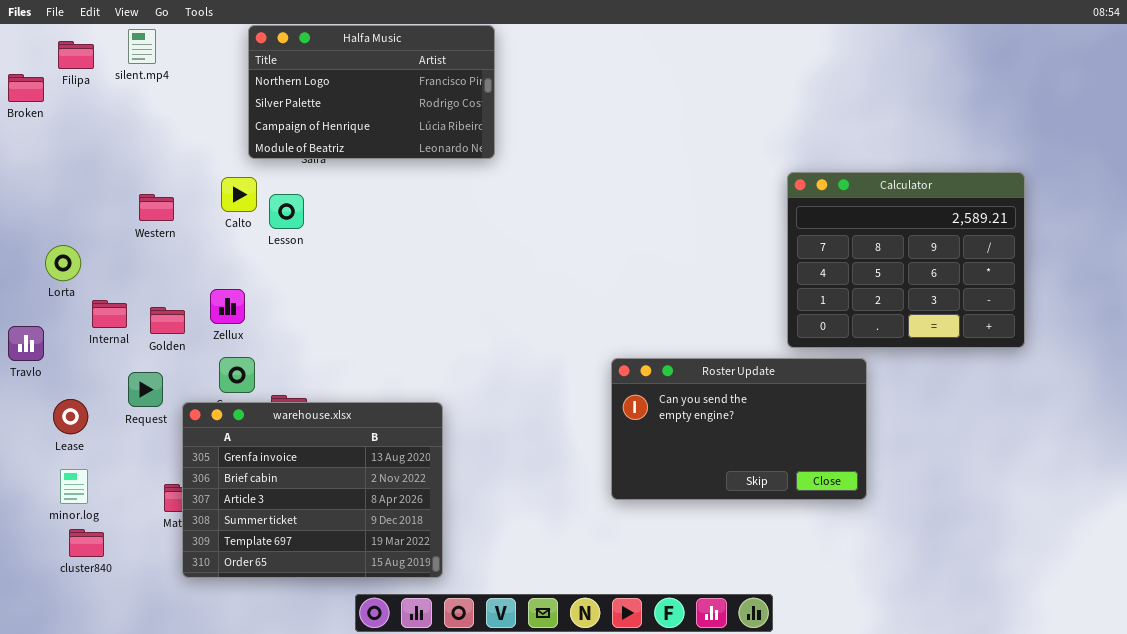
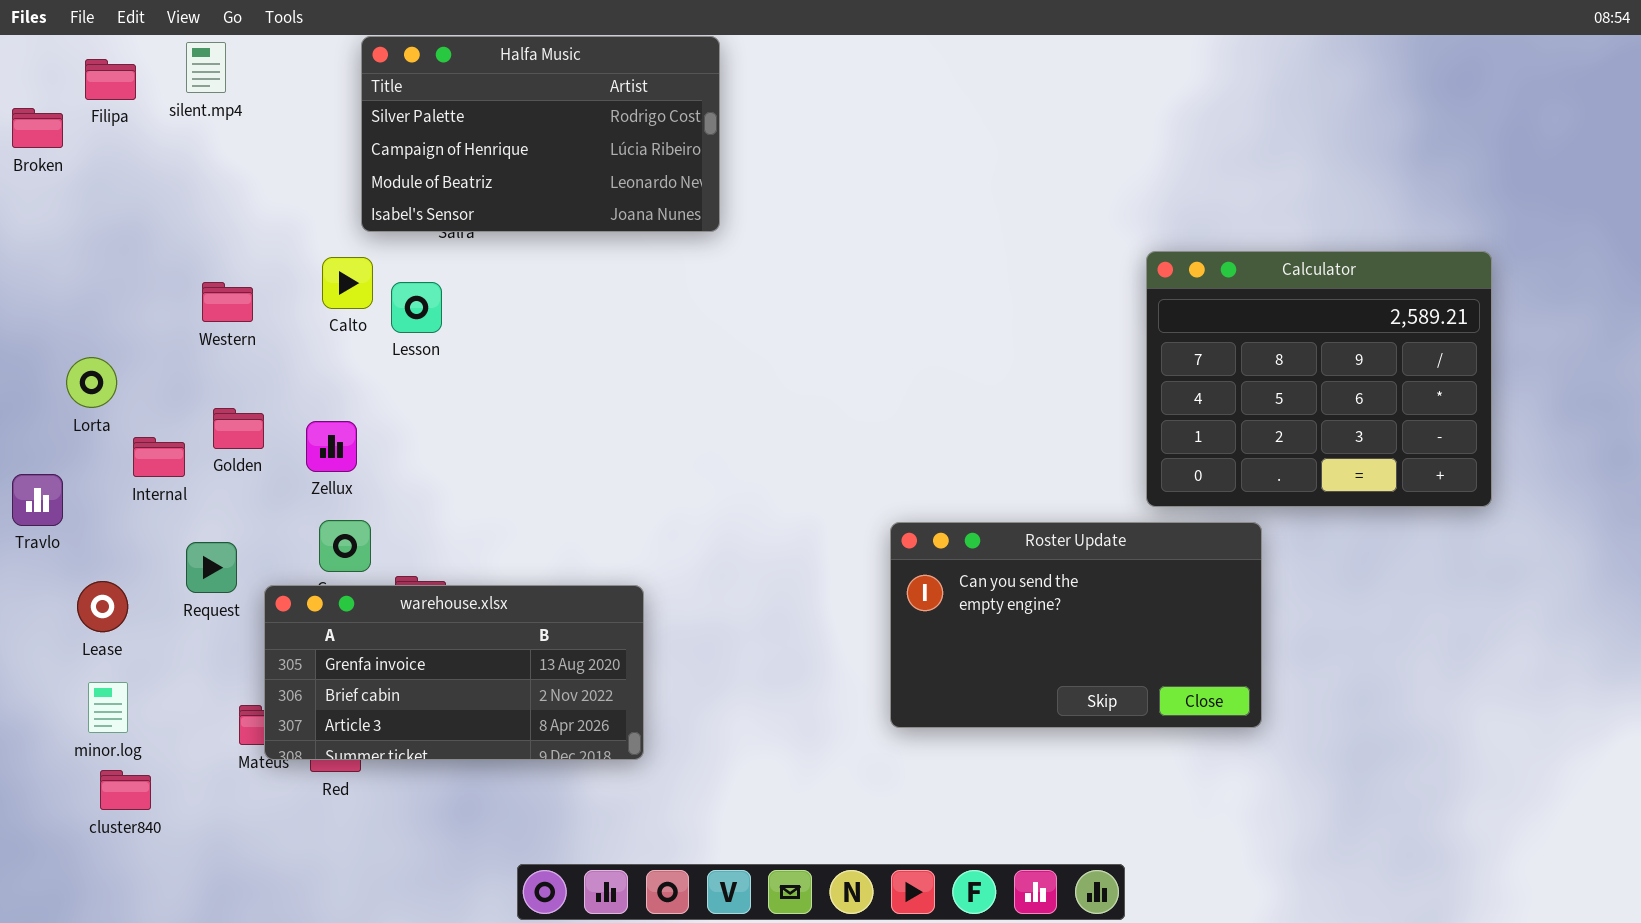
Halfa Music: [248,25,495,159] -> [361,36,720,232], scrolled down 1 row
Golden: [150,307,185,334] -> [213,408,264,449], moved
warehouse.xlsx: [182,402,443,578] -> [264,585,644,760], resized

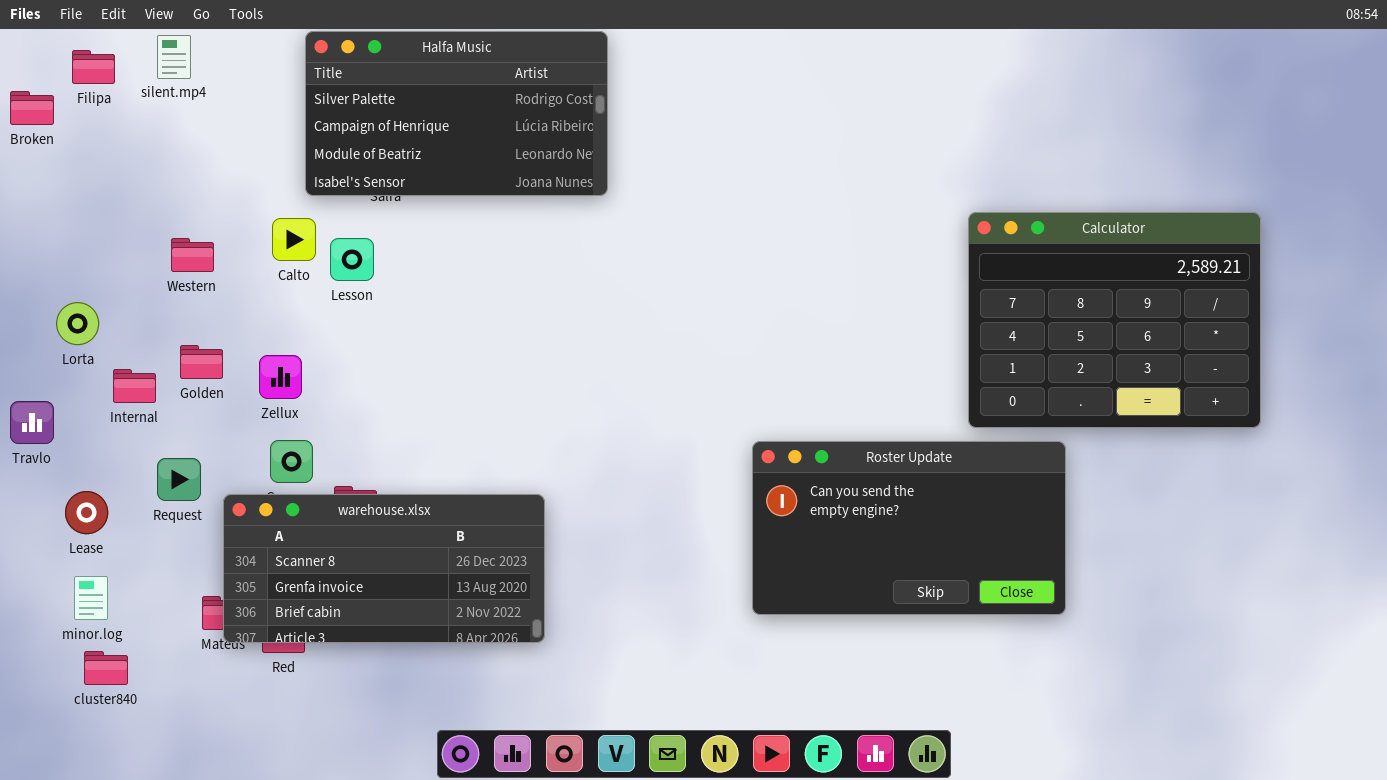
warehouse.xlsx: [264,585,644,760] -> [223,494,545,643], scrolled up 1 row

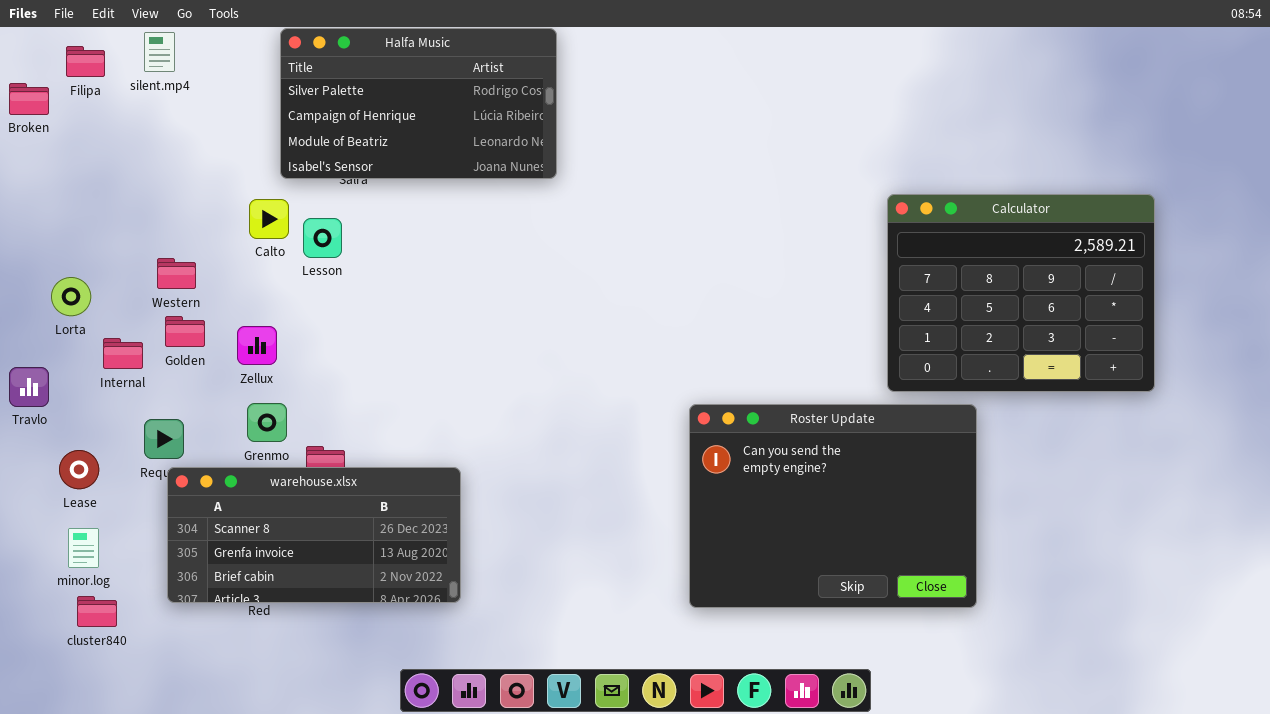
Western: [171,238,214,272] -> [157,258,196,289], moved
Roster Update: [752,441,1066,615] -> [689,404,977,608], resized
warehouse.xlsx: [223,494,545,643] -> [167,467,461,603], moved

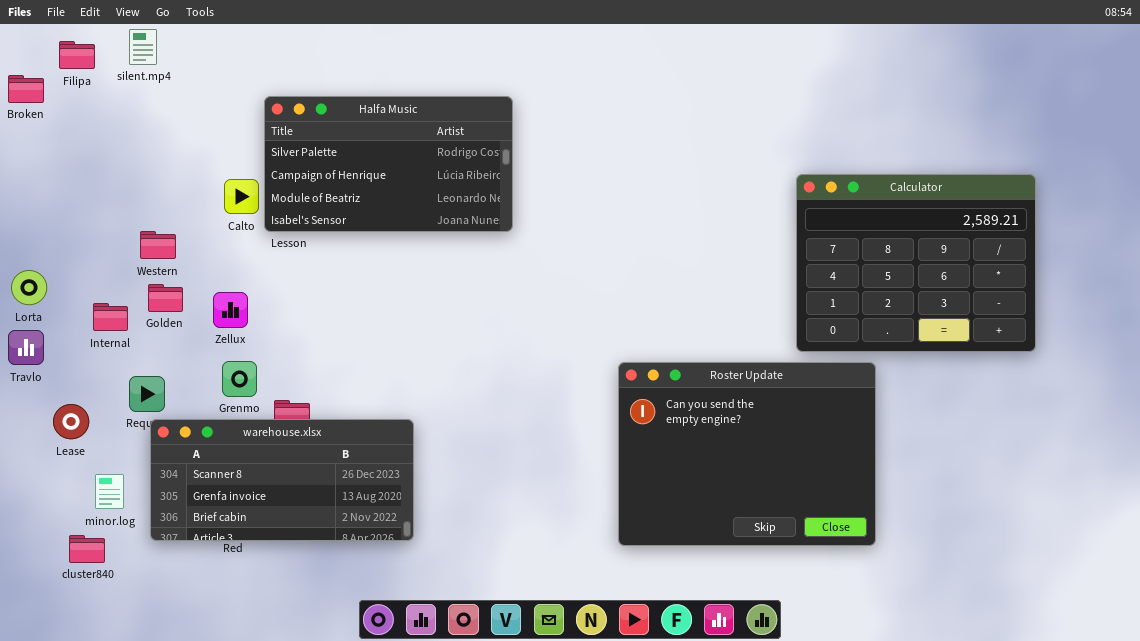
Halfa Music: [280,28,557,179] -> [264,96,513,232], moved
Lorta: [51,277,91,316] -> [11,270,47,305], moved
minor.log: [68,528,99,568] -> [95,474,124,509], moved

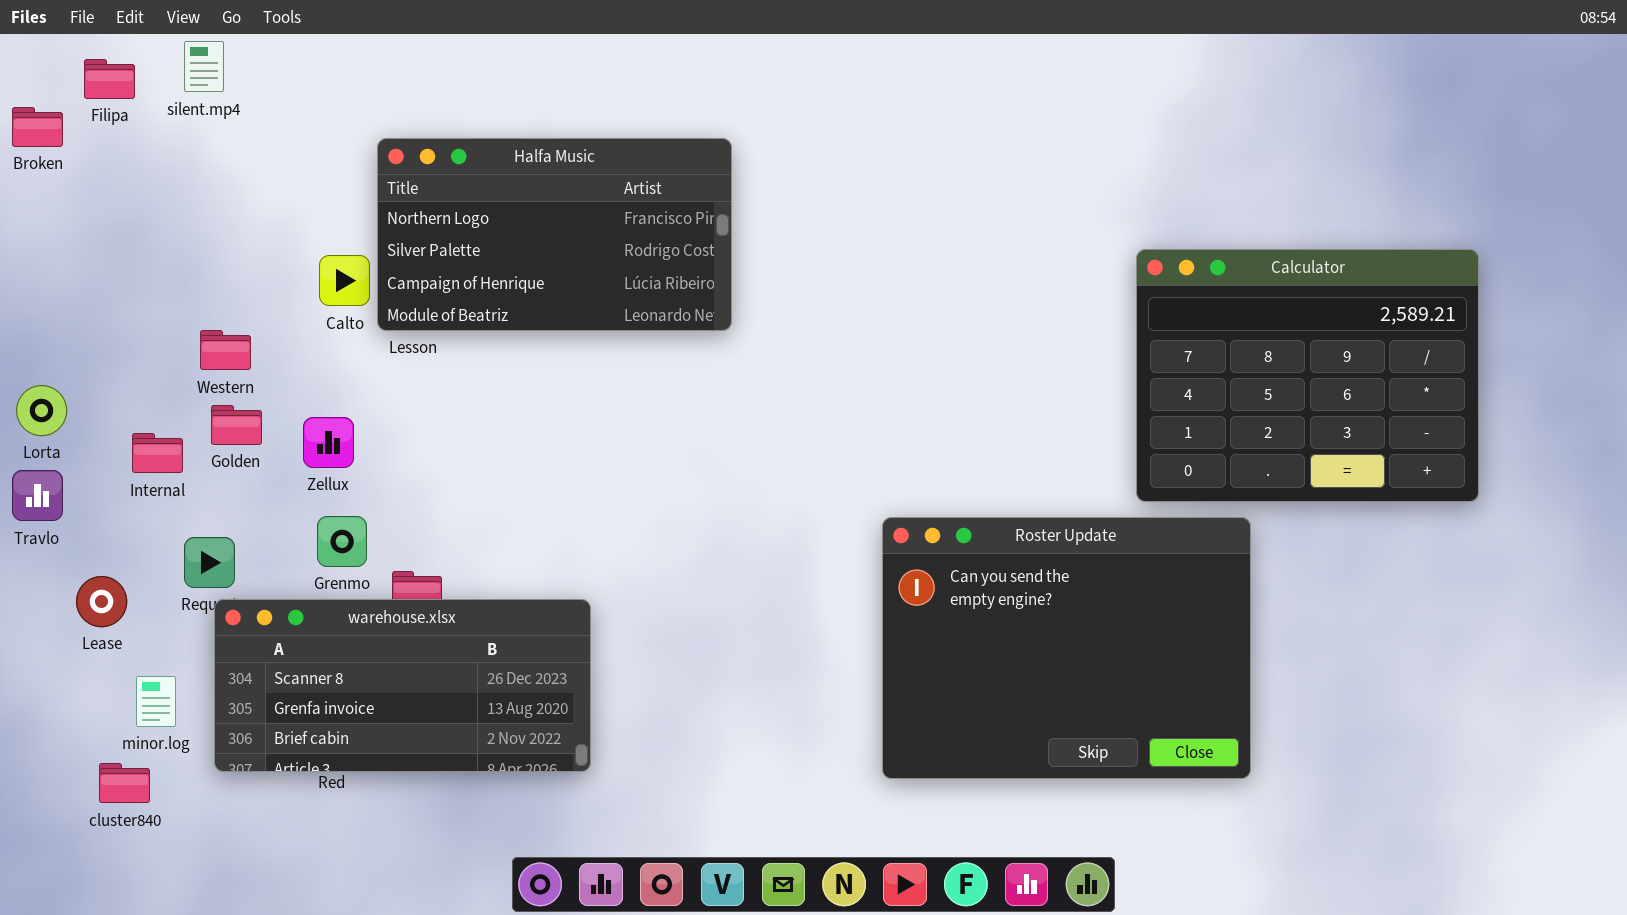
Halfa Music: [264,96,513,232] -> [377,138,732,331], scrolled up 1 row

